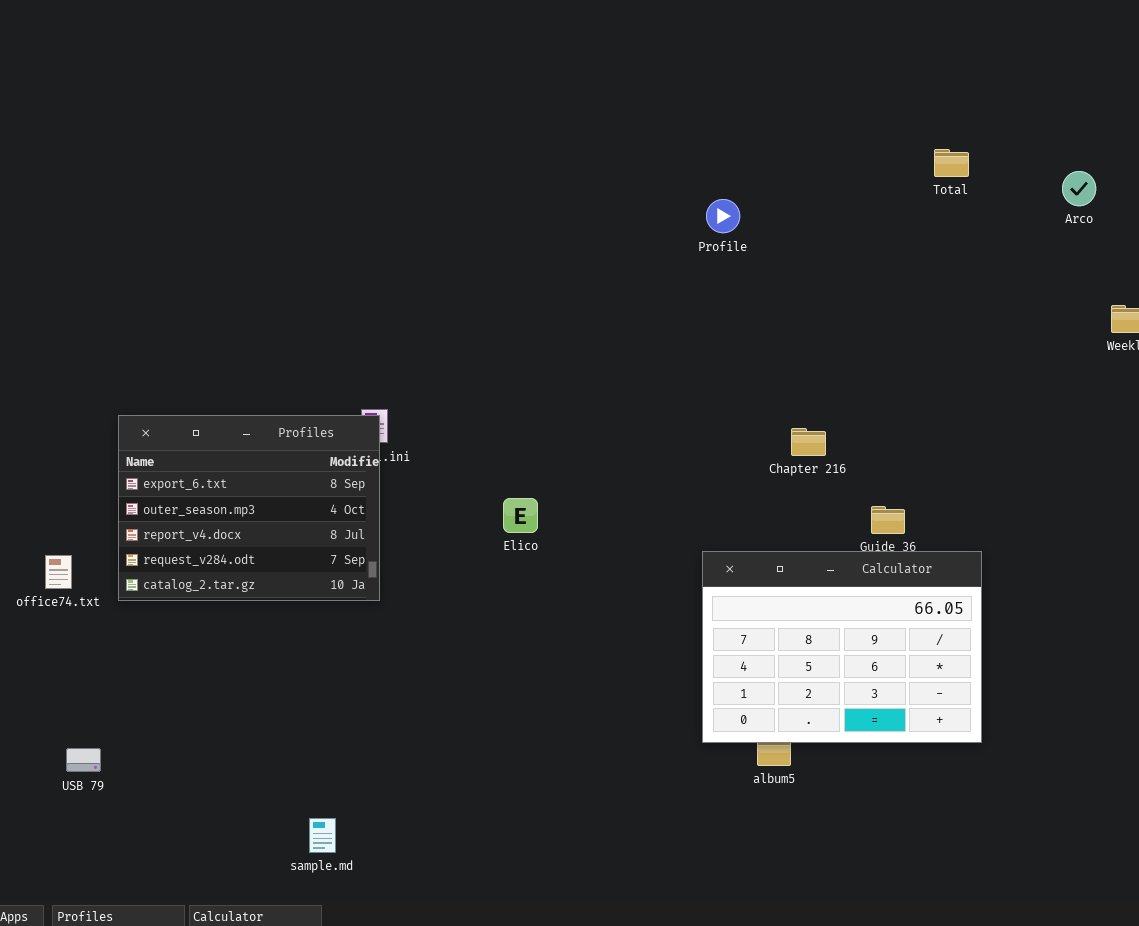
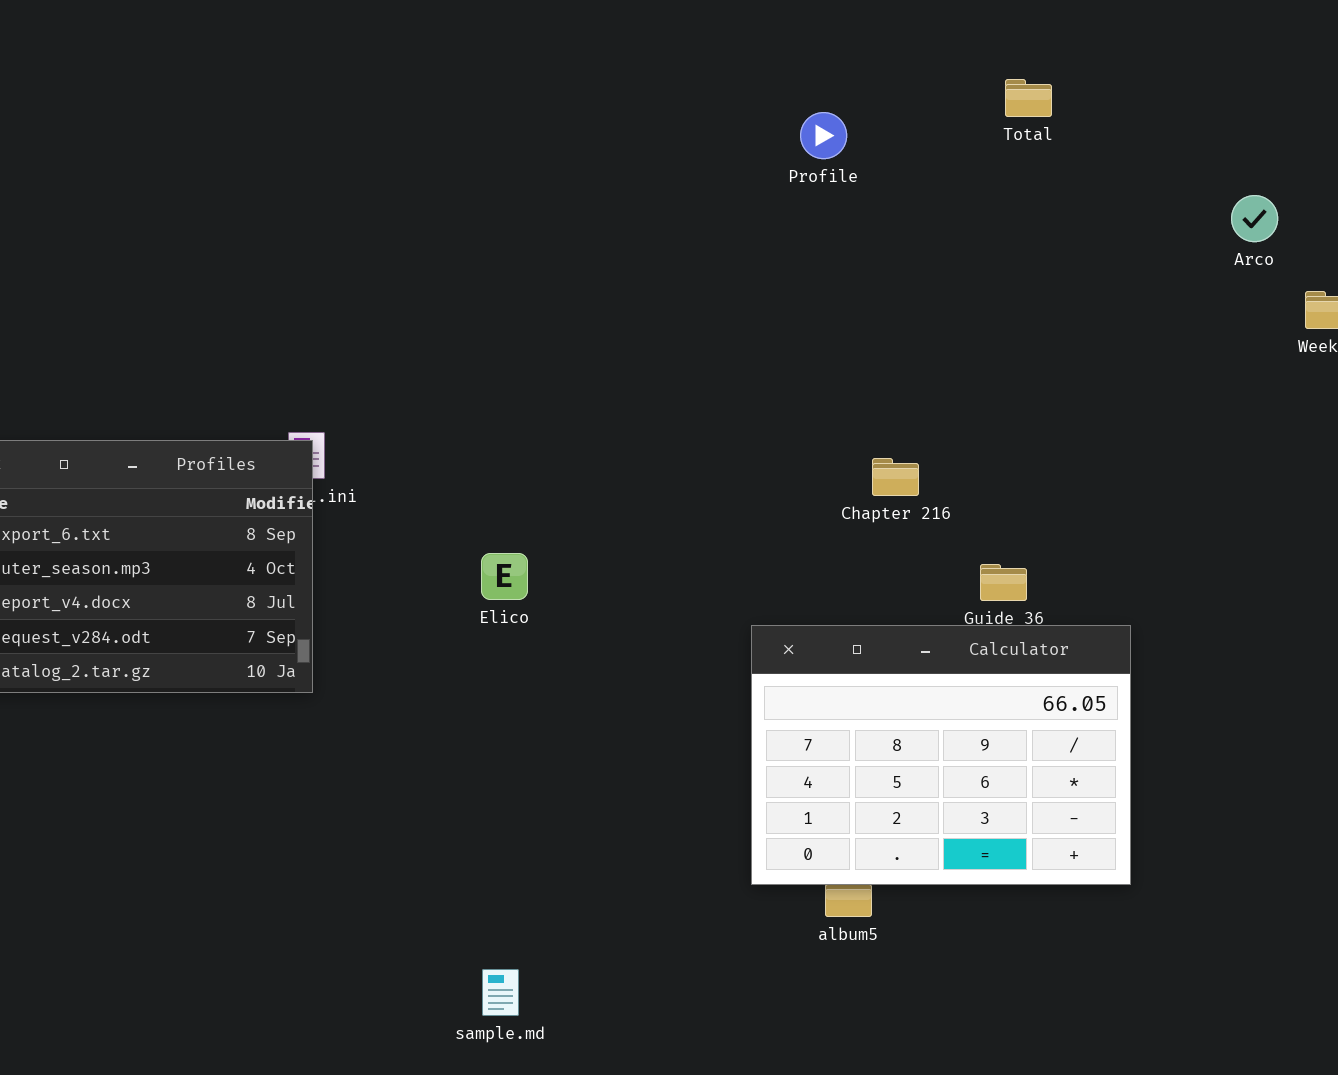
Total: [934,149,969,177] -> [1005,79,1052,117], moved
Arco: [1062,171,1096,206] -> [1231,195,1278,242], moved
Profile: [706,199,740,233] -> [800,112,847,159], moved
sample.md: [309,818,336,853] -> [482,969,519,1016], moved

